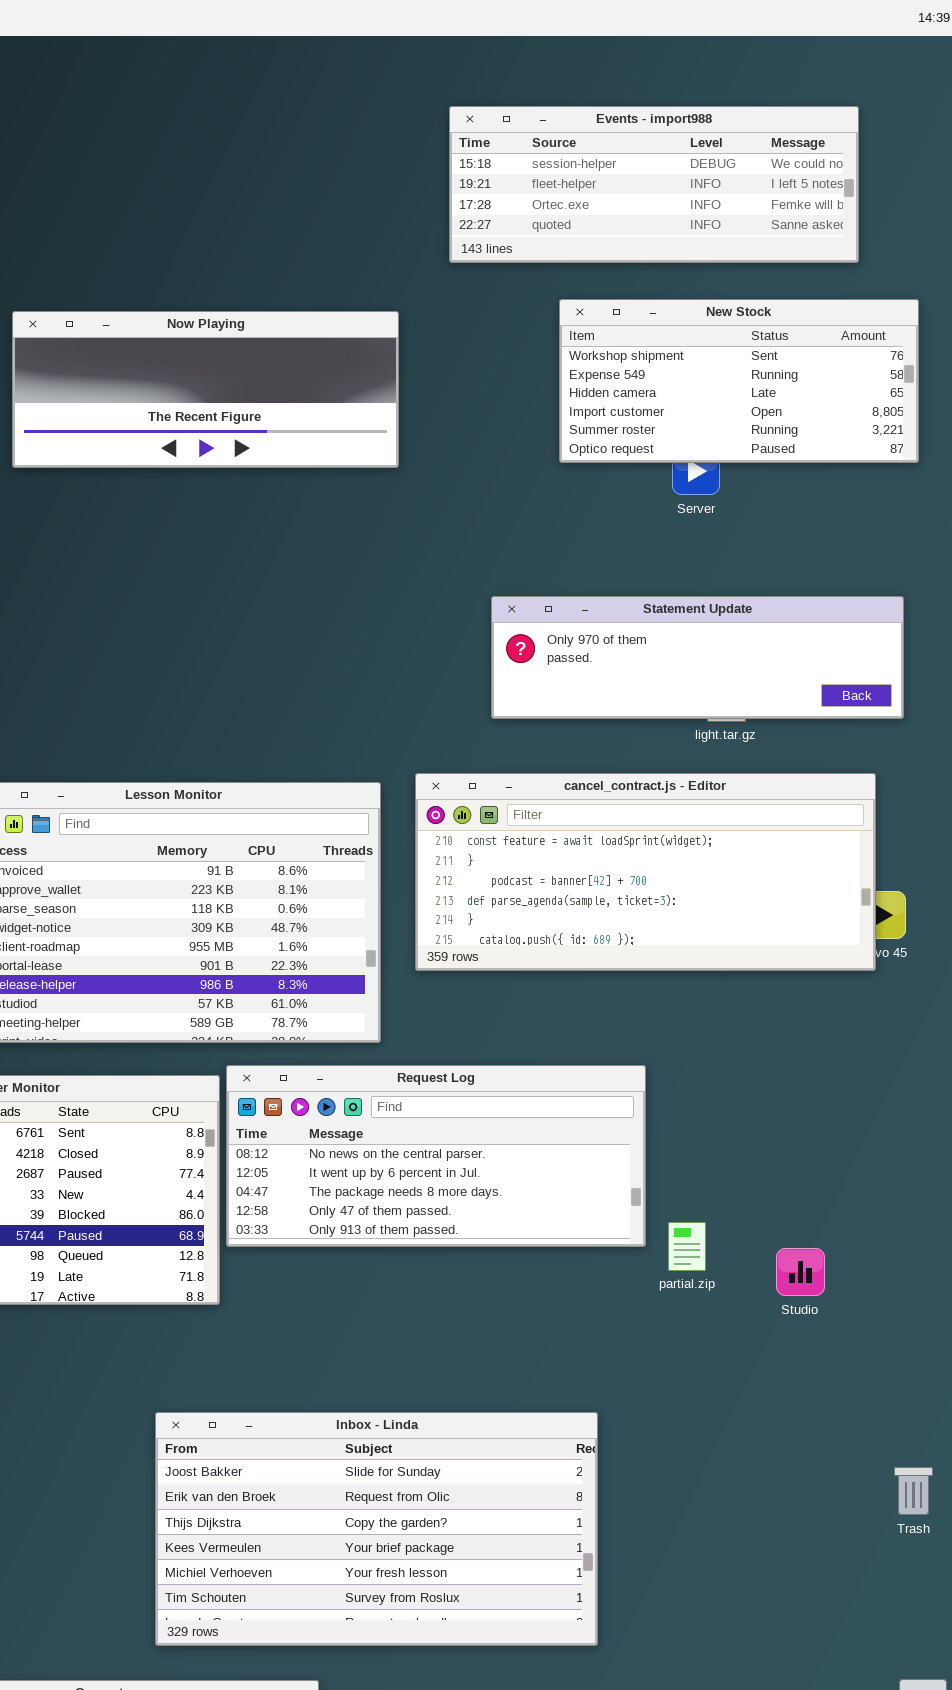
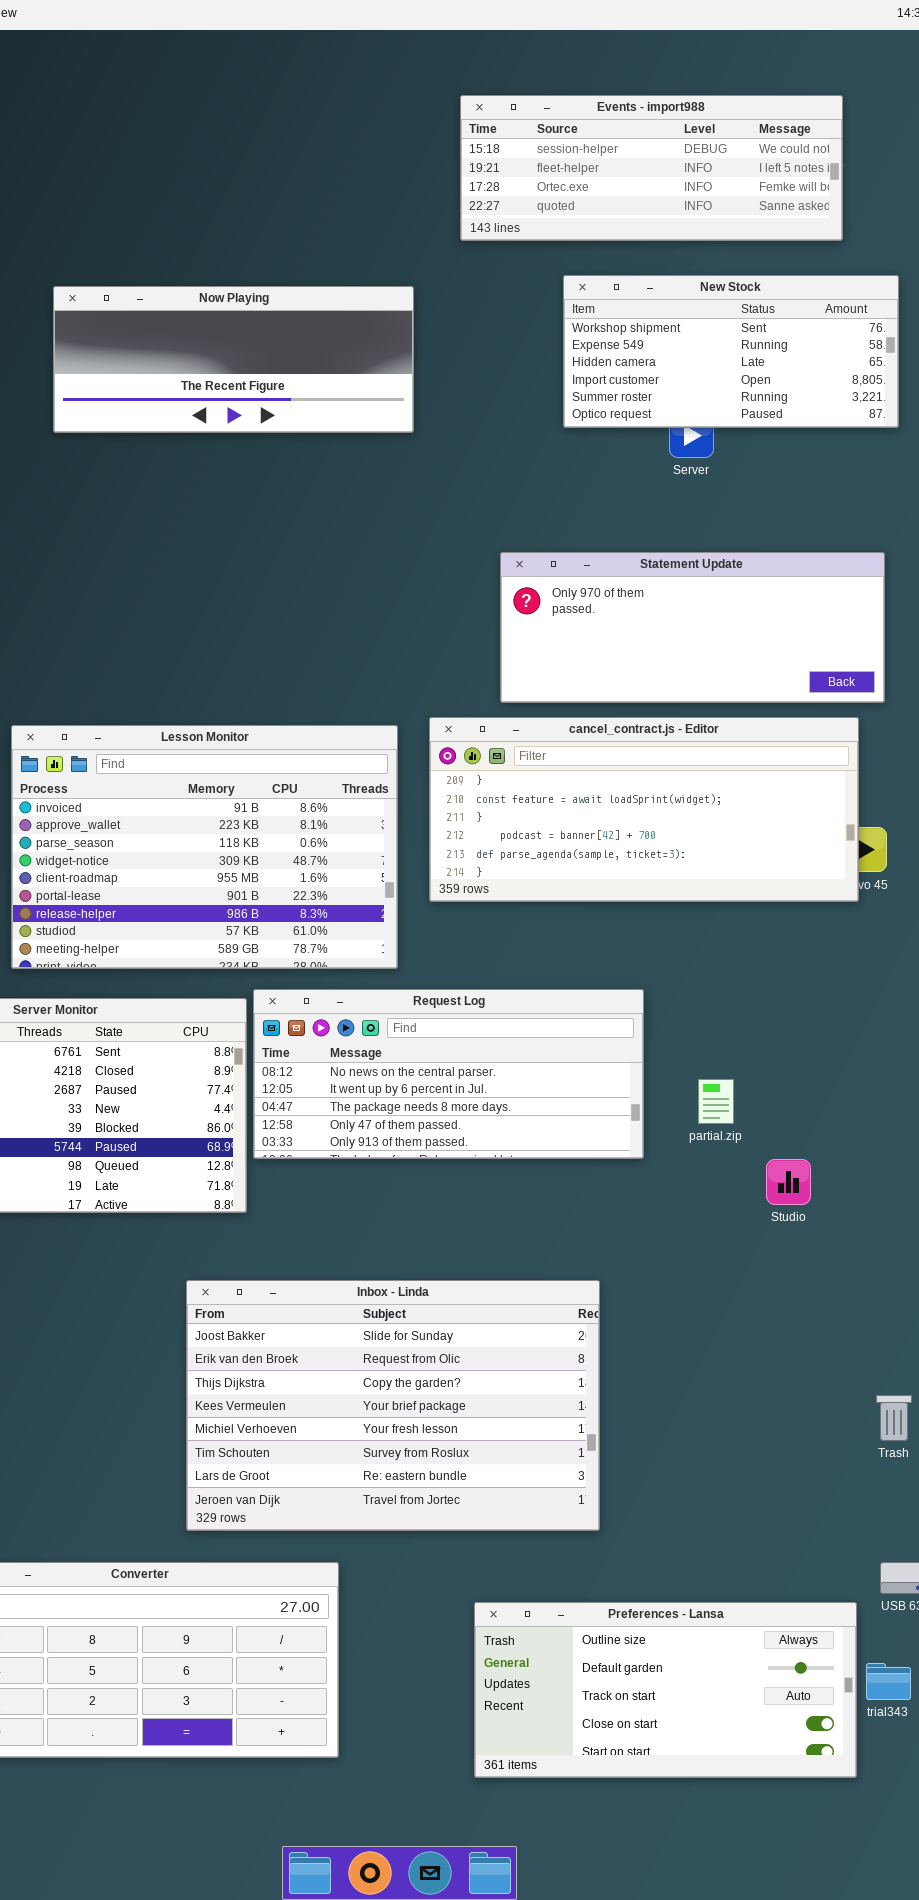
Statement Update: [491,596,904,719] -> [500,552,885,703], resized
cancel_contract.js - Editor: [415,773,876,971] -> [429,717,859,902], scrolled up 1 row
partial.zip: [668,1222,706,1271] -> [698,1079,734,1124], moved
Inbox - Linda: [155,1412,598,1646] -> [186,1280,600,1531], resized
Trash: [894,1467,933,1515] -> [876,1395,912,1441], moved

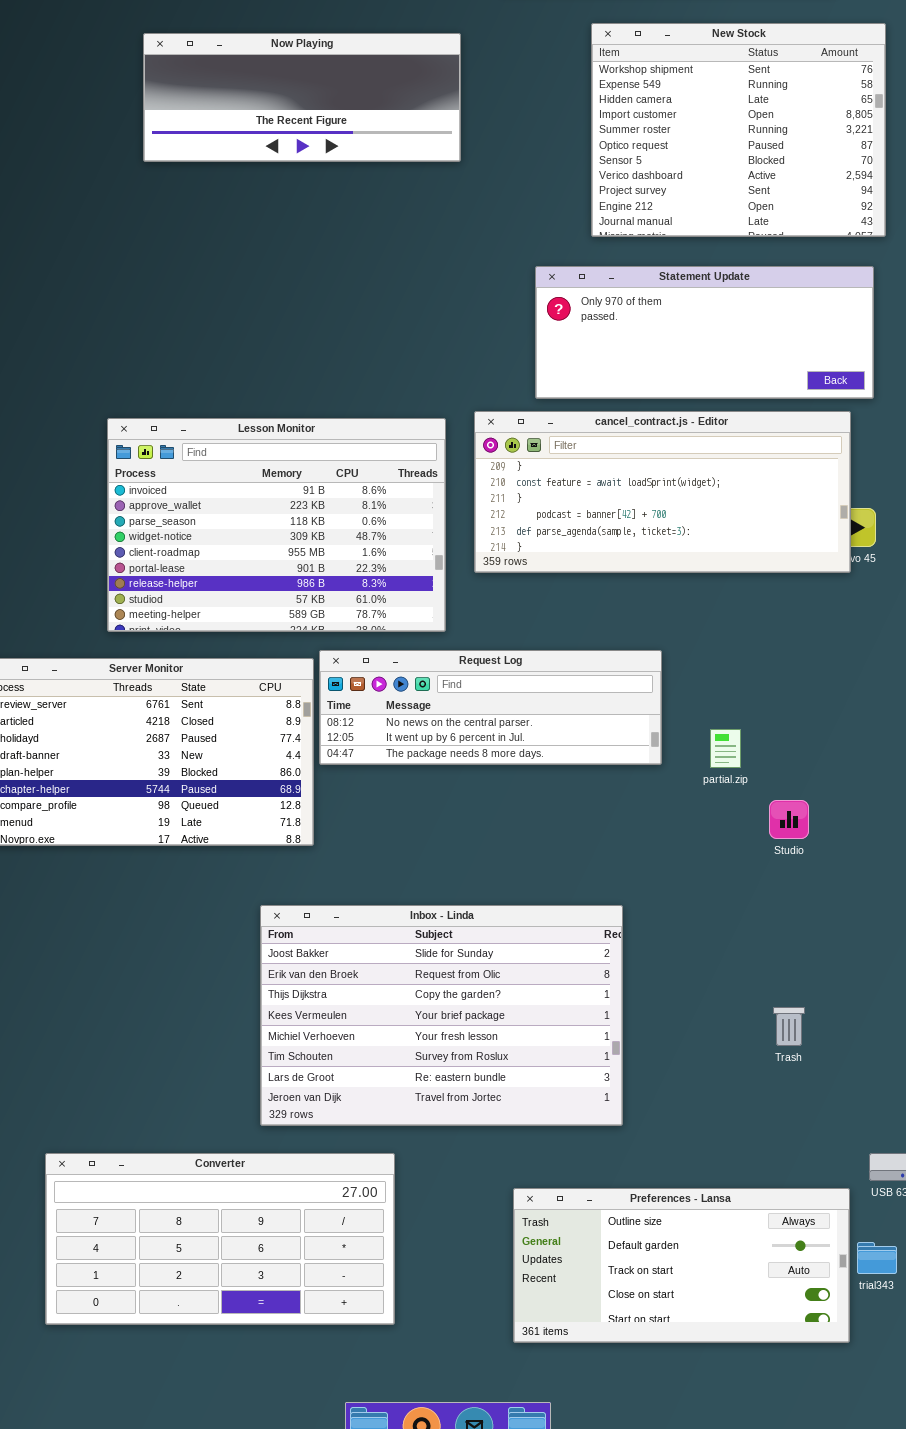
New Stock: [563,275,899,428] -> [591,23,886,237], resized
Request Log: [253,989,644,1159] -> [319,650,662,765], resized
Trash: [876,1395,912,1441] -> [773,1007,805,1046], moved

